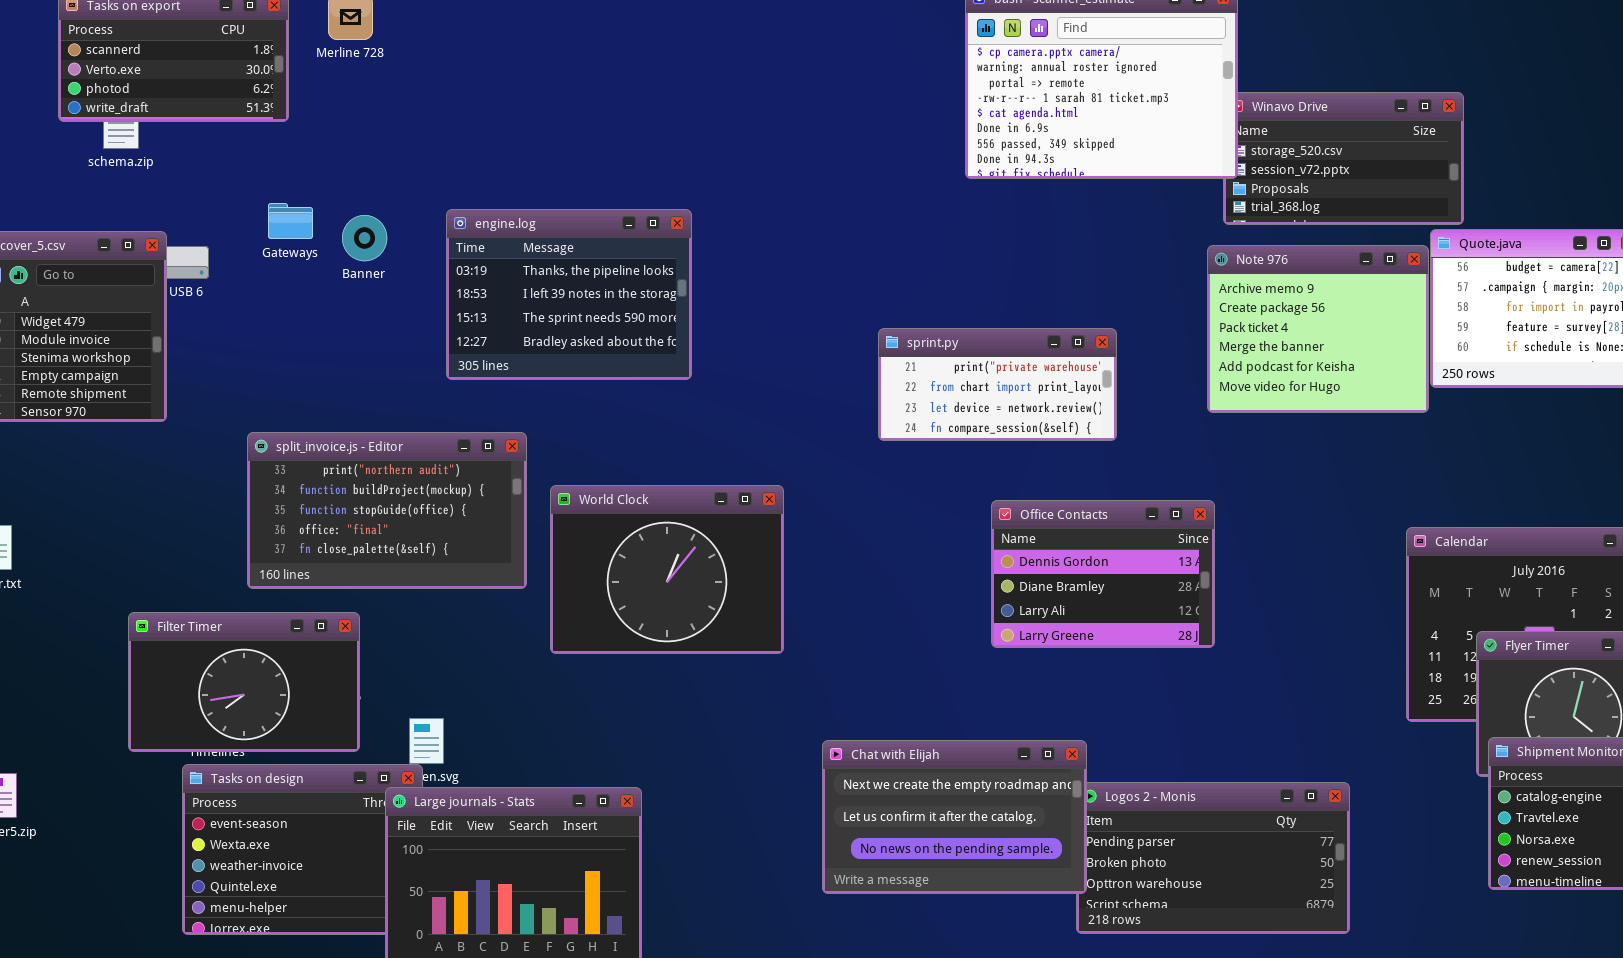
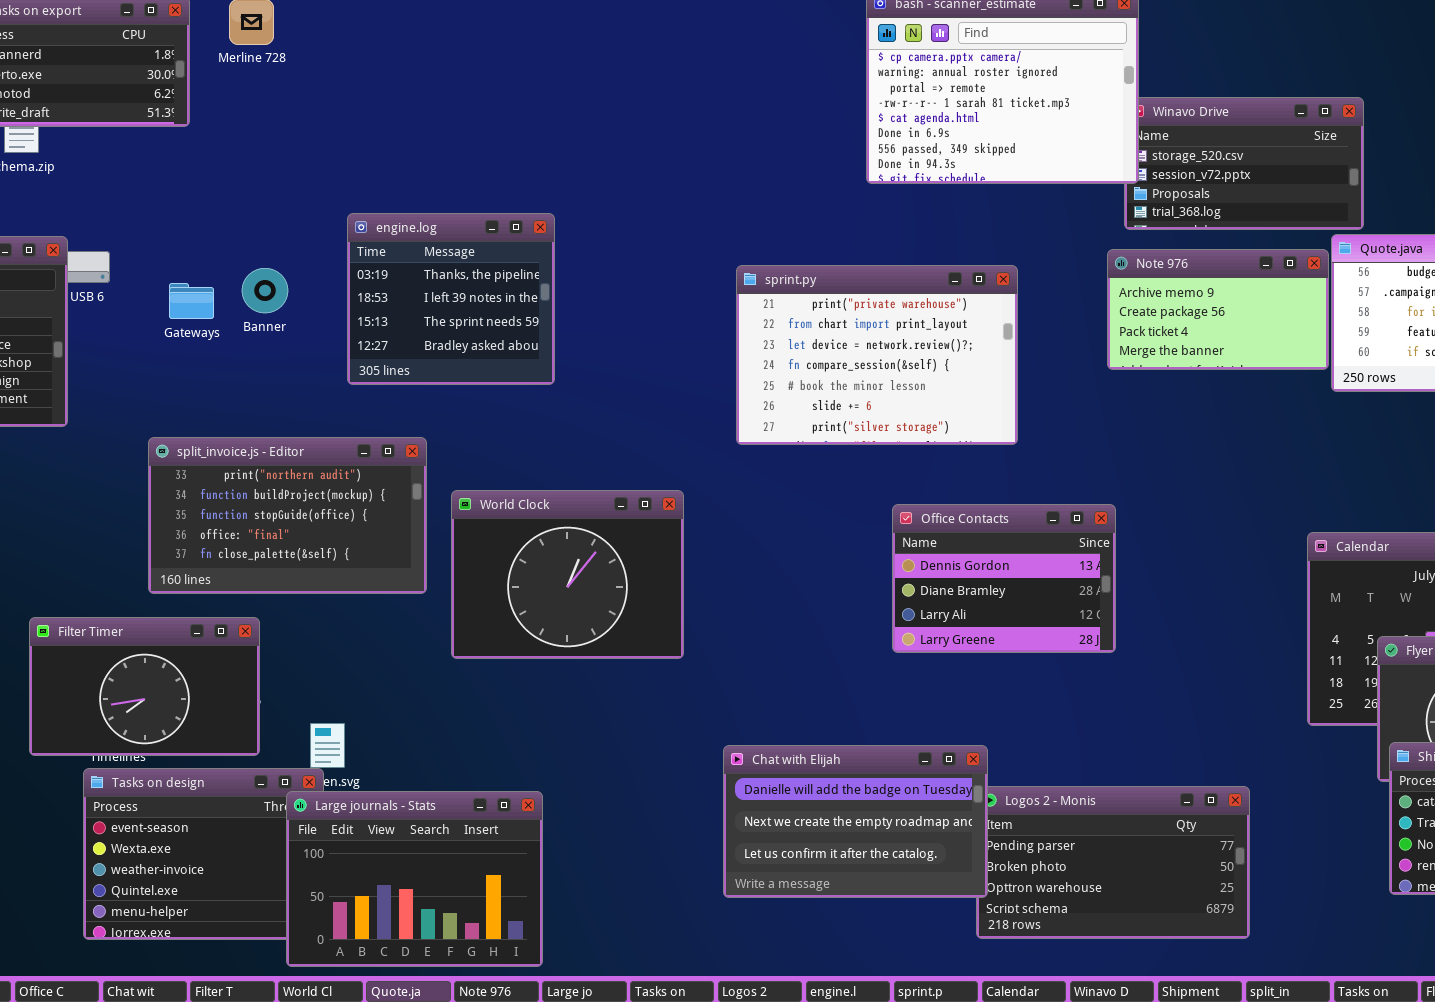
Gateways: [268,203,313,239] -> [169,283,214,319], moved
engine.log: [446,209,692,380] -> [347,213,555,385], resized
Banner: [342,215,387,261] -> [242,268,288,313], moved
Note 976: [1207,245,1429,413] -> [1107,249,1329,370], resized
sprint.py: [878,328,1117,441] -> [736,265,1018,445], resized
Chat with Elijah: [822,740,1087,894] -> [723,745,988,898], scrolled up 1 row

